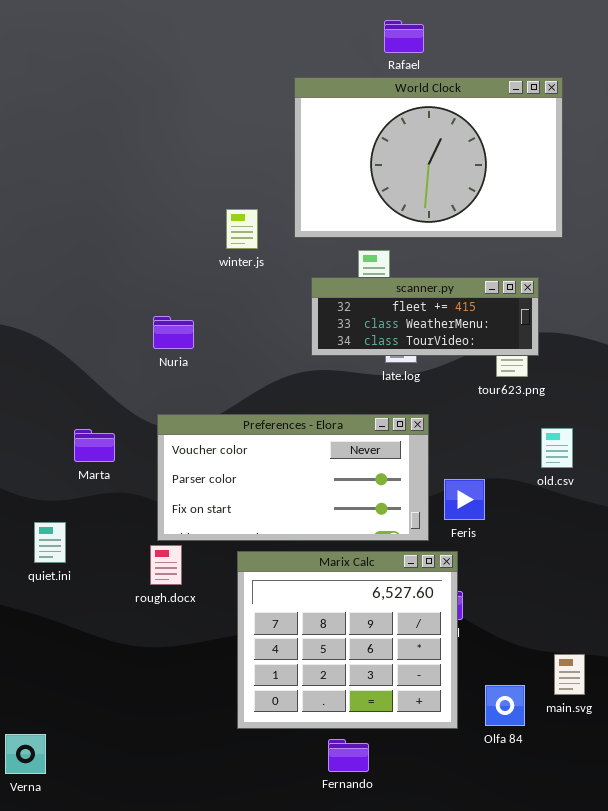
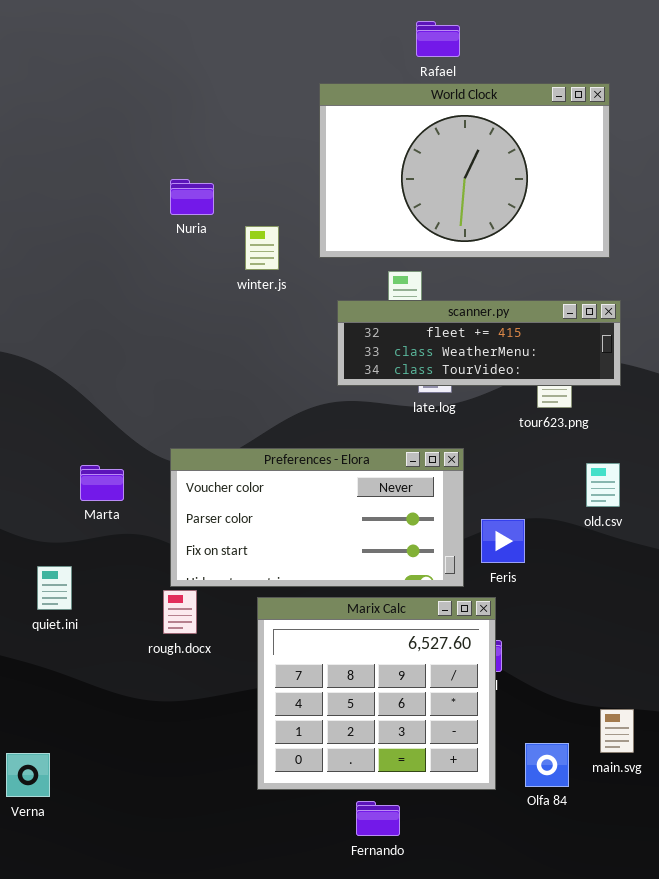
scanner.py: [311,277,539,356] -> [337,300,621,386], resized
Nuria: [153,316,194,349] -> [170,179,214,215], moved
Verna: [5,734,46,774] -> [6,753,50,797], moved

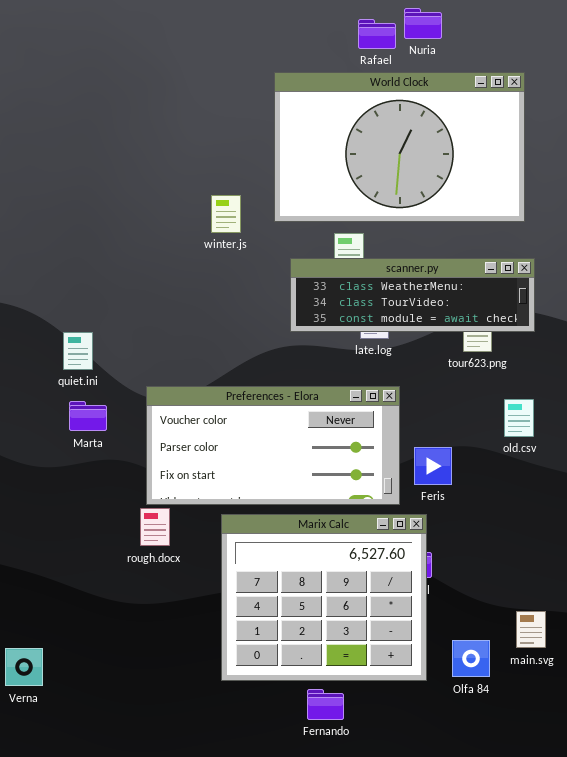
Nuria: [170,179,214,215] -> [404,8,442,39], moved
scanner.py: [337,300,621,386] -> [290,258,535,332], scrolled down 1 row
quiet.ini: [37,566,72,610] -> [63,332,93,370], moved

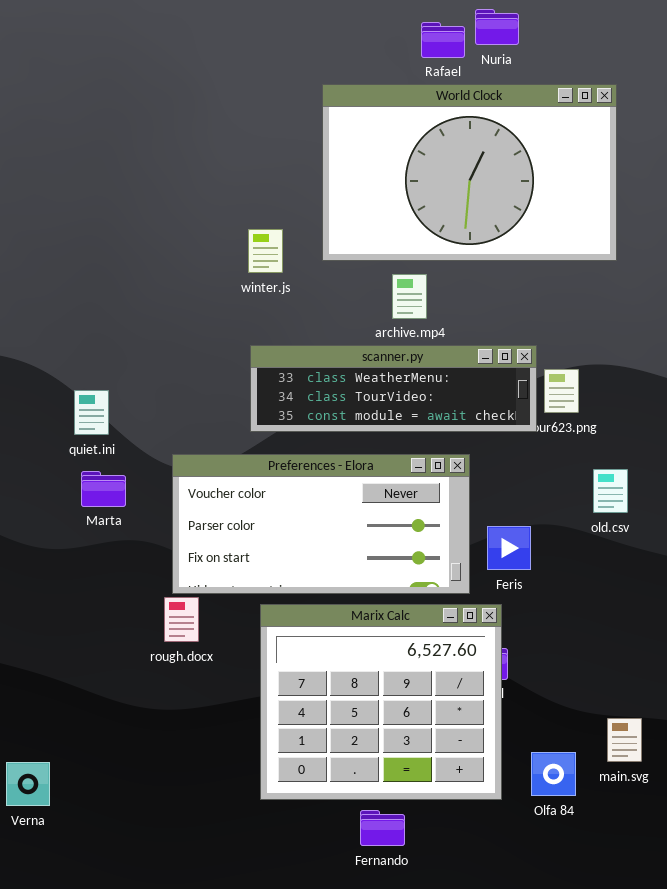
scanner.py: [290,258,535,332] -> [250,345,537,432], moved

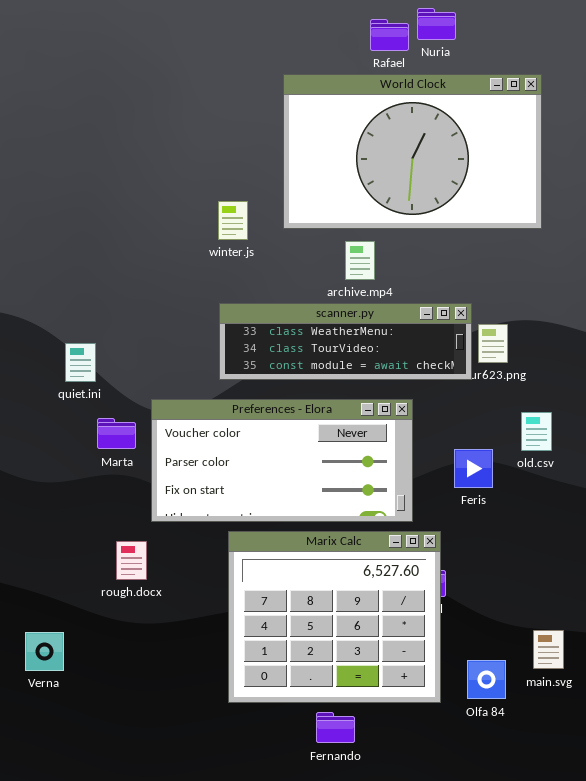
Marta: [81,471,126,507] -> [97,418,136,449], moved
Feris: [487,526,531,570] -> [454,449,493,488], moved
rough.docx: [164,597,199,642] -> [116,541,147,580], moved
Verna: [6,762,50,806] -> [25,632,64,671], moved

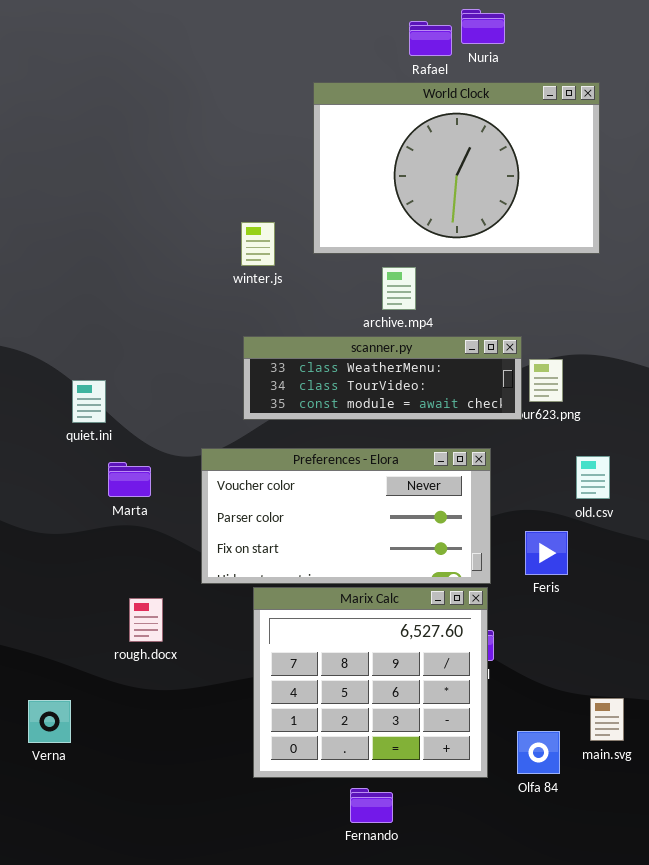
Preferences - Elora: [151,399,413,522] -> [201,448,491,584], moved
Feris: [454,449,493,488] -> [525,531,568,575], moved

